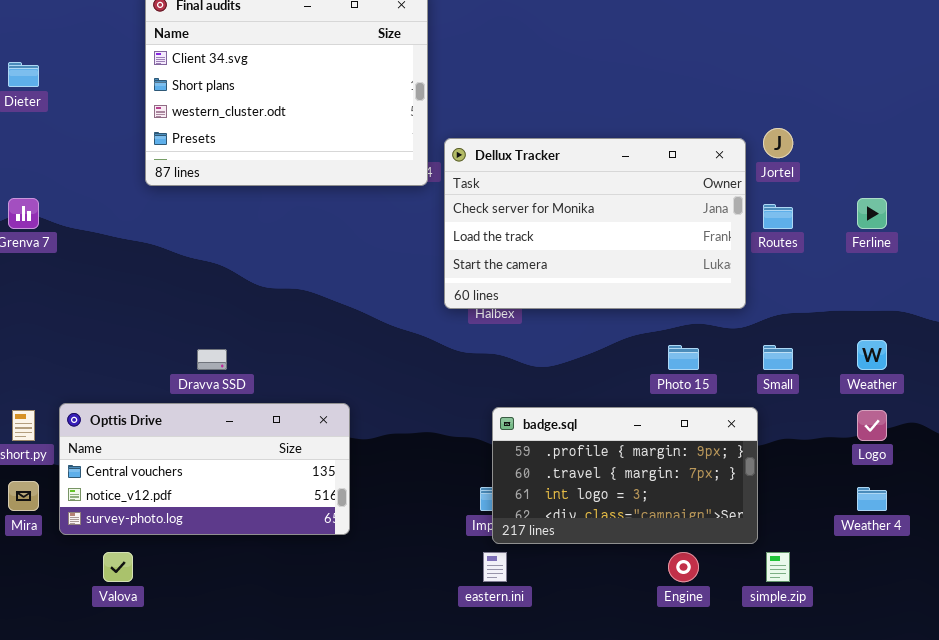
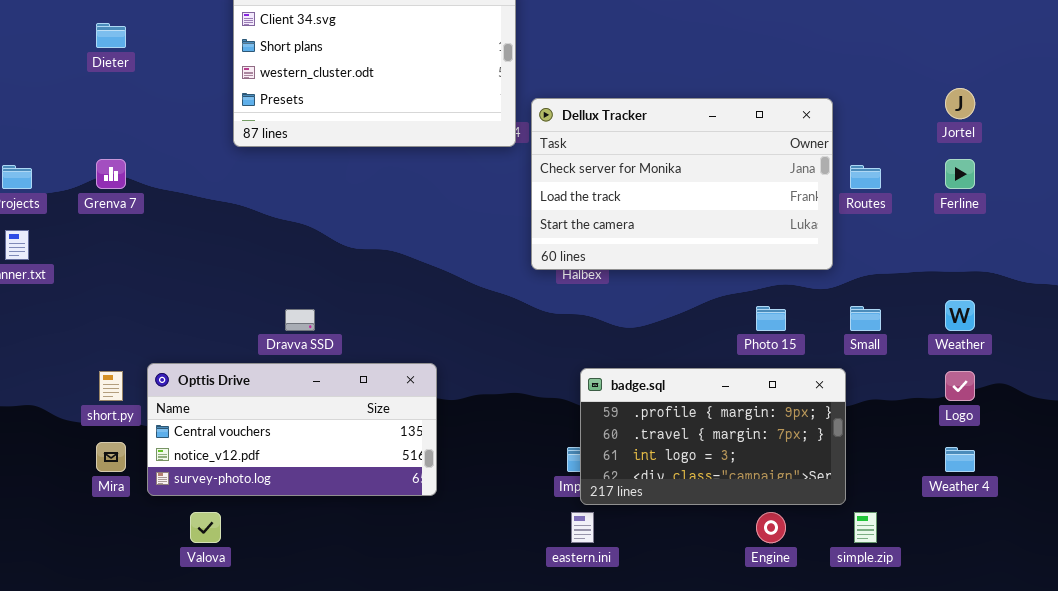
Jortel: [763,128,793,158] -> [945,88,975,119], moved

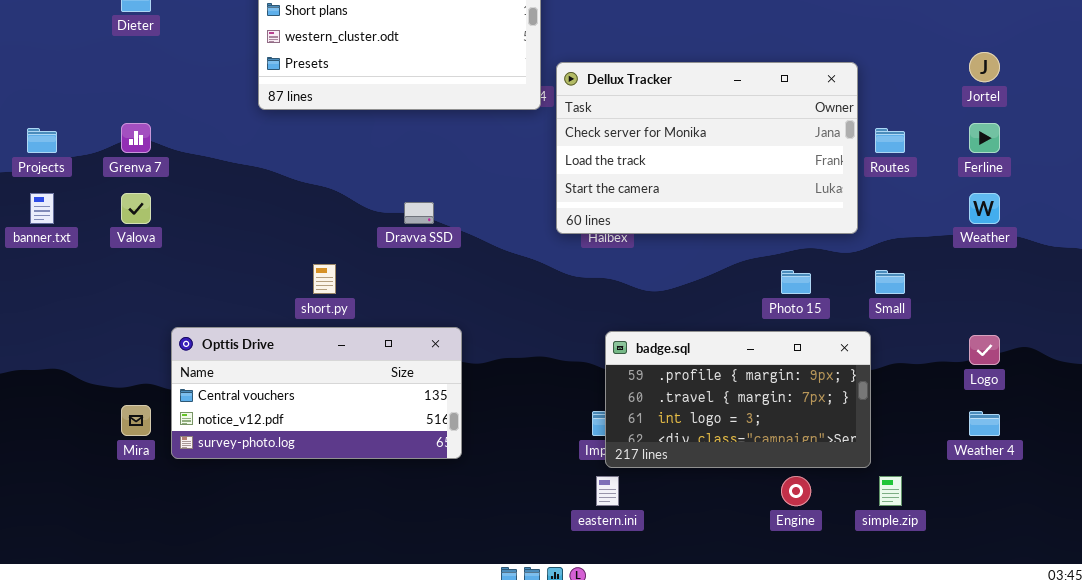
Weather: [945,300,975,331] -> [969,193,1000,224], moved
Dravva SSD: [285,309,315,331] -> [404,202,434,224], moved
short.py: [99,371,123,401] -> [313,264,336,294], moved
Valova: [190,512,221,543] -> [121,193,151,224], moved

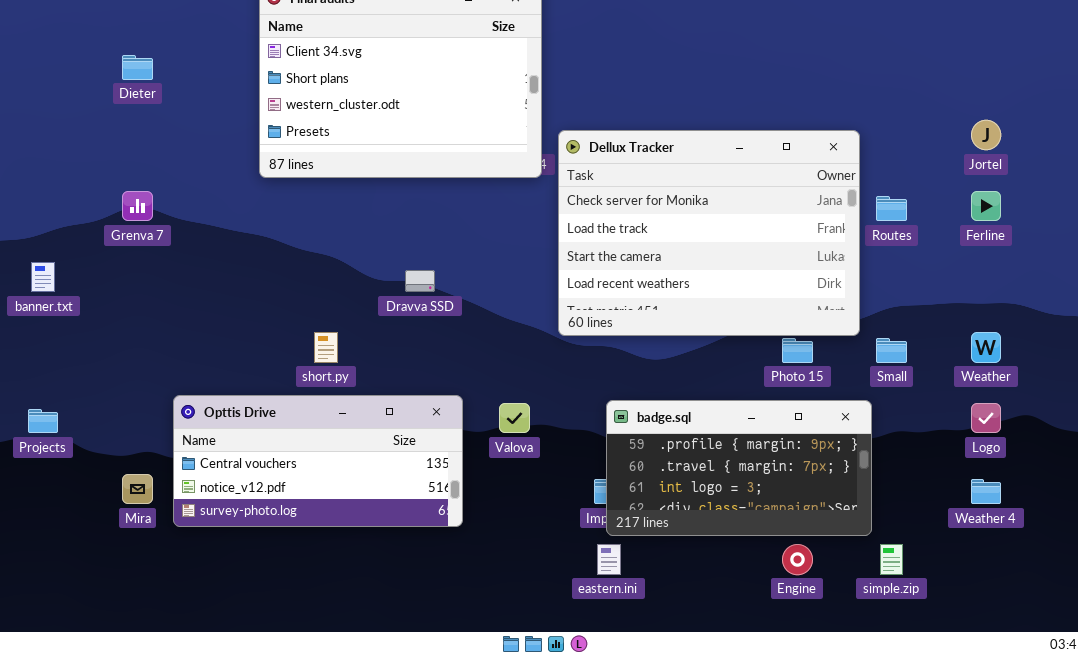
Dellux Tracker: [556,62,858,234] -> [558,130,860,336], resized
Projects: [27,128,57,153] -> [28,409,58,433], moved
Valova: [121,193,151,224] -> [499,403,530,433], moved
Weather: [969,193,1000,224] -> [971,332,1001,363], moved

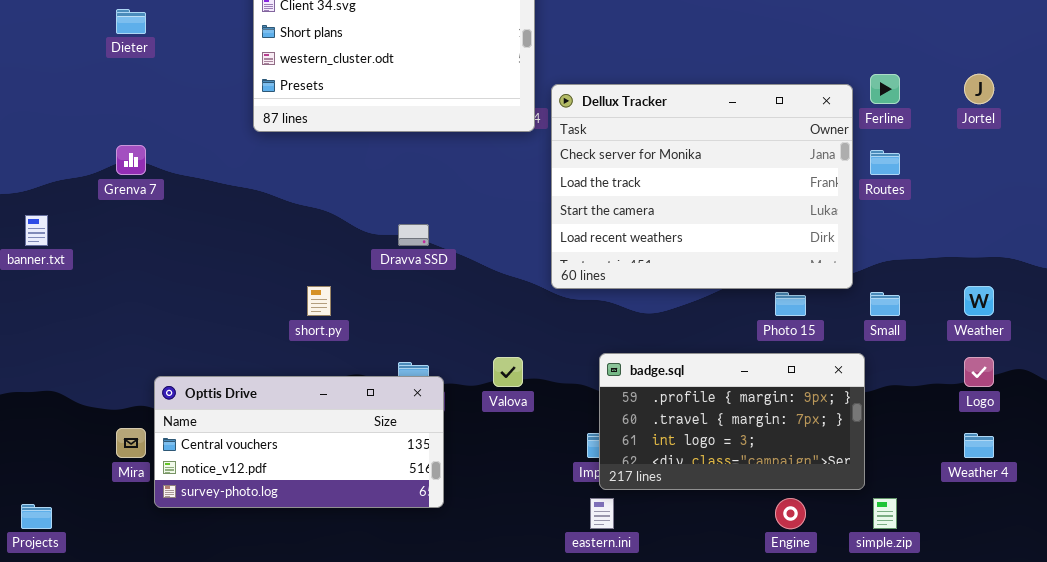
Ferline: [971,191,1001,221] -> [870,74,900,104], moved
Opttis Drive: [173,395,463,527] -> [154,376,444,508], moved
Projects: [28,409,58,433] -> [21,504,52,529], moved

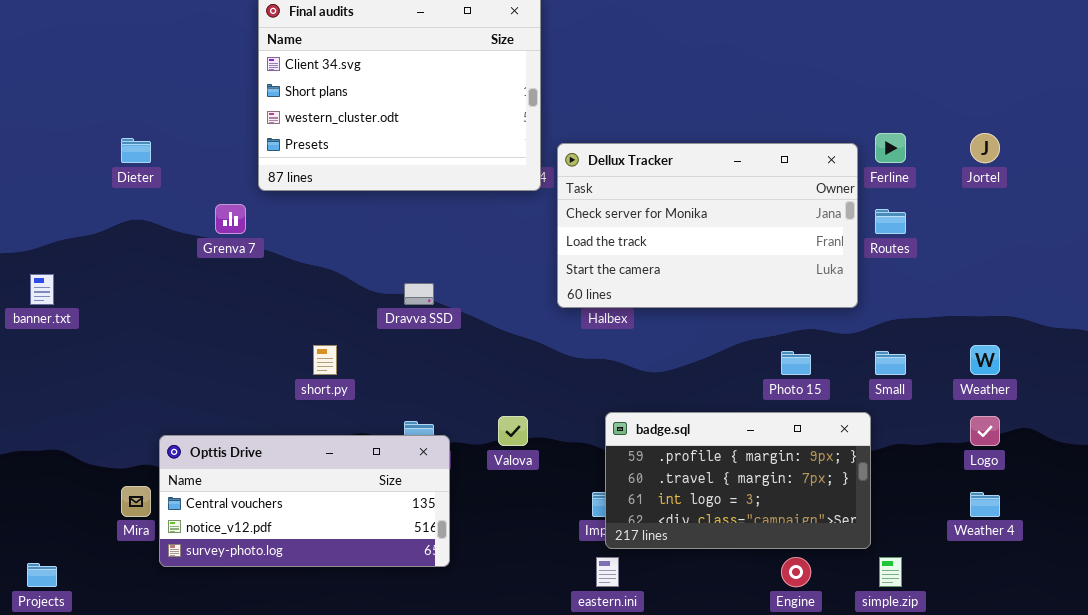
Dieter: [116,9,146,34] -> [121,138,151,163], moved
Dellux Tracker: [551,84,853,289] -> [557,143,858,308], resized
Grenva 7: [116,145,146,175] -> [215,204,246,234], moved

